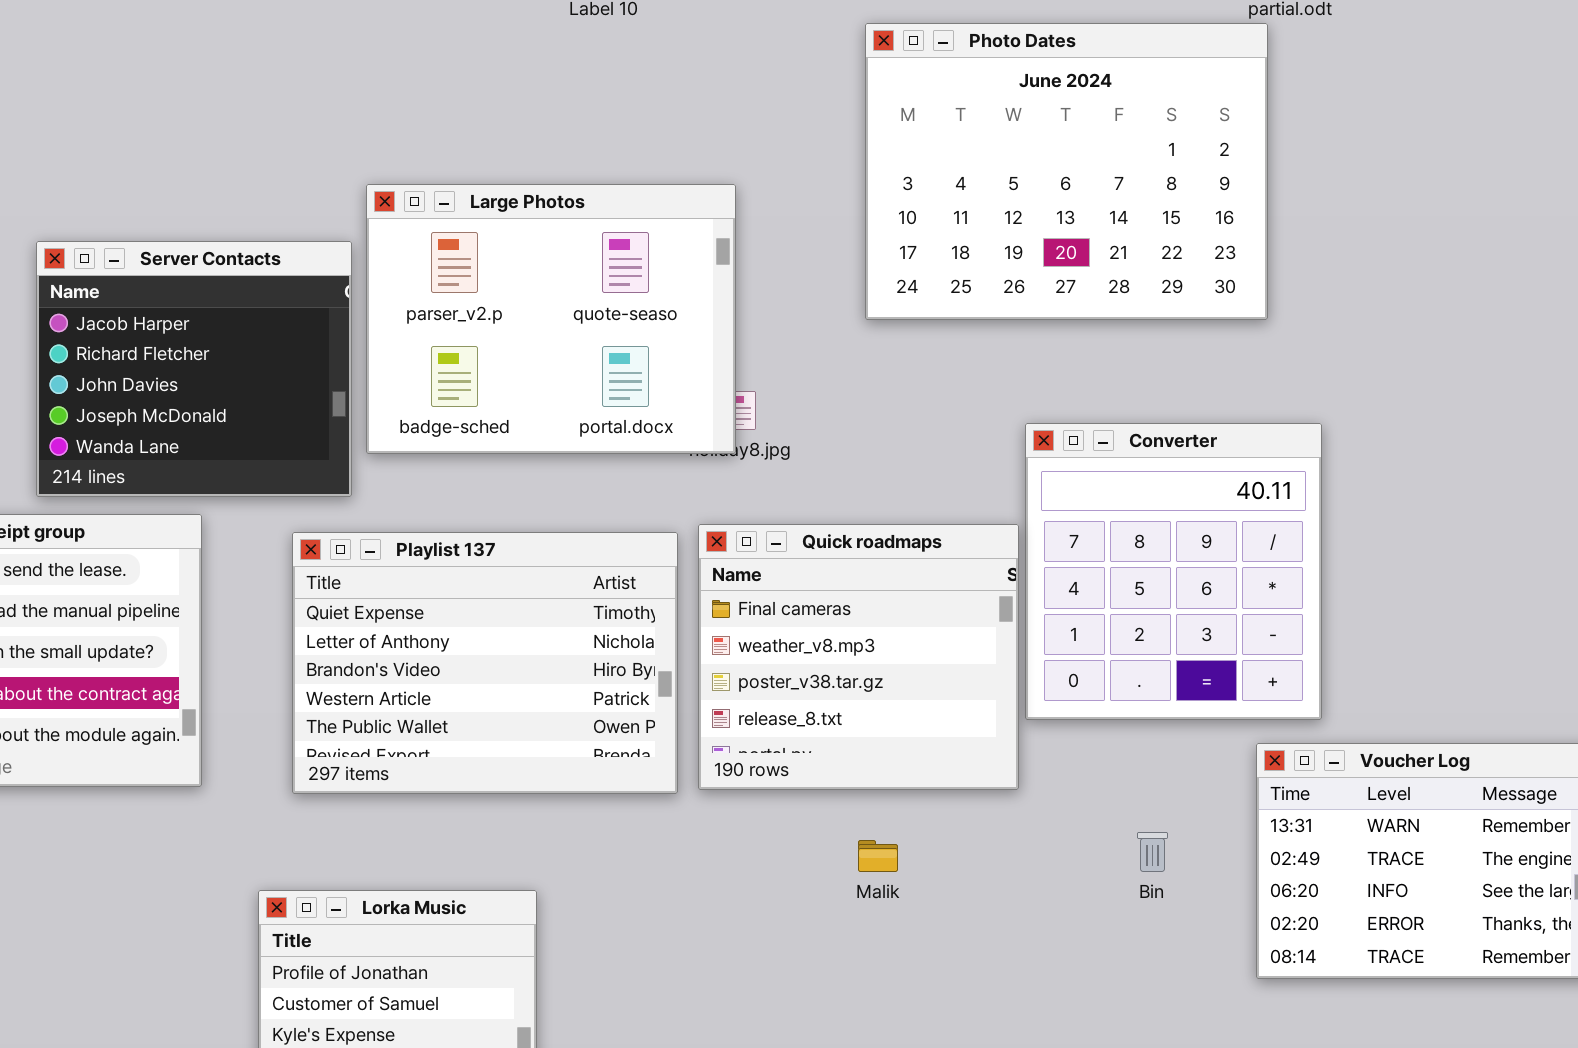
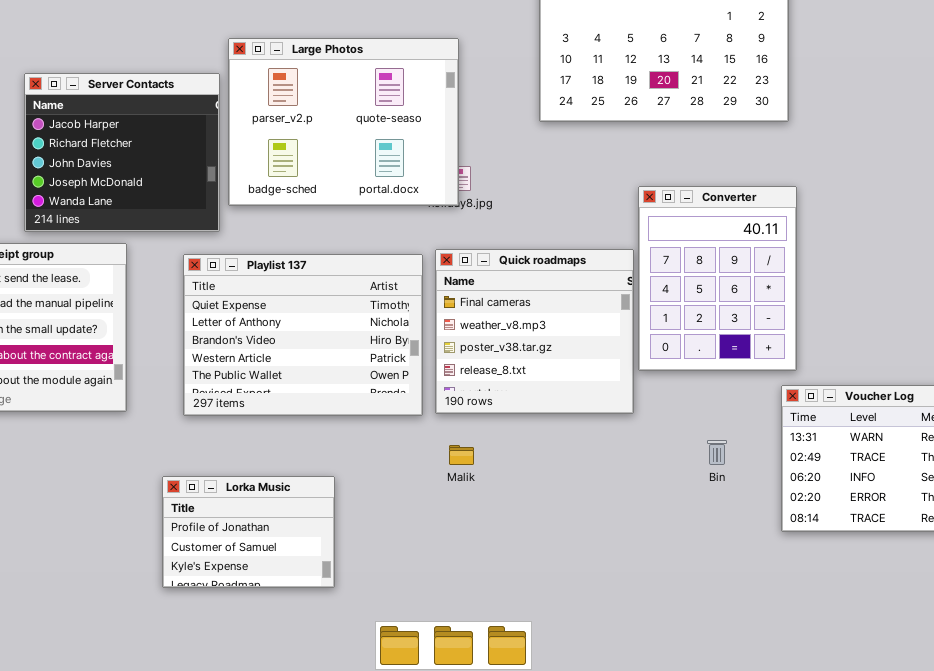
Converter: [1025,423,1322,720] -> [638,186,797,371], resized
Malik: [858,840,898,872] -> [449,445,474,465], moved

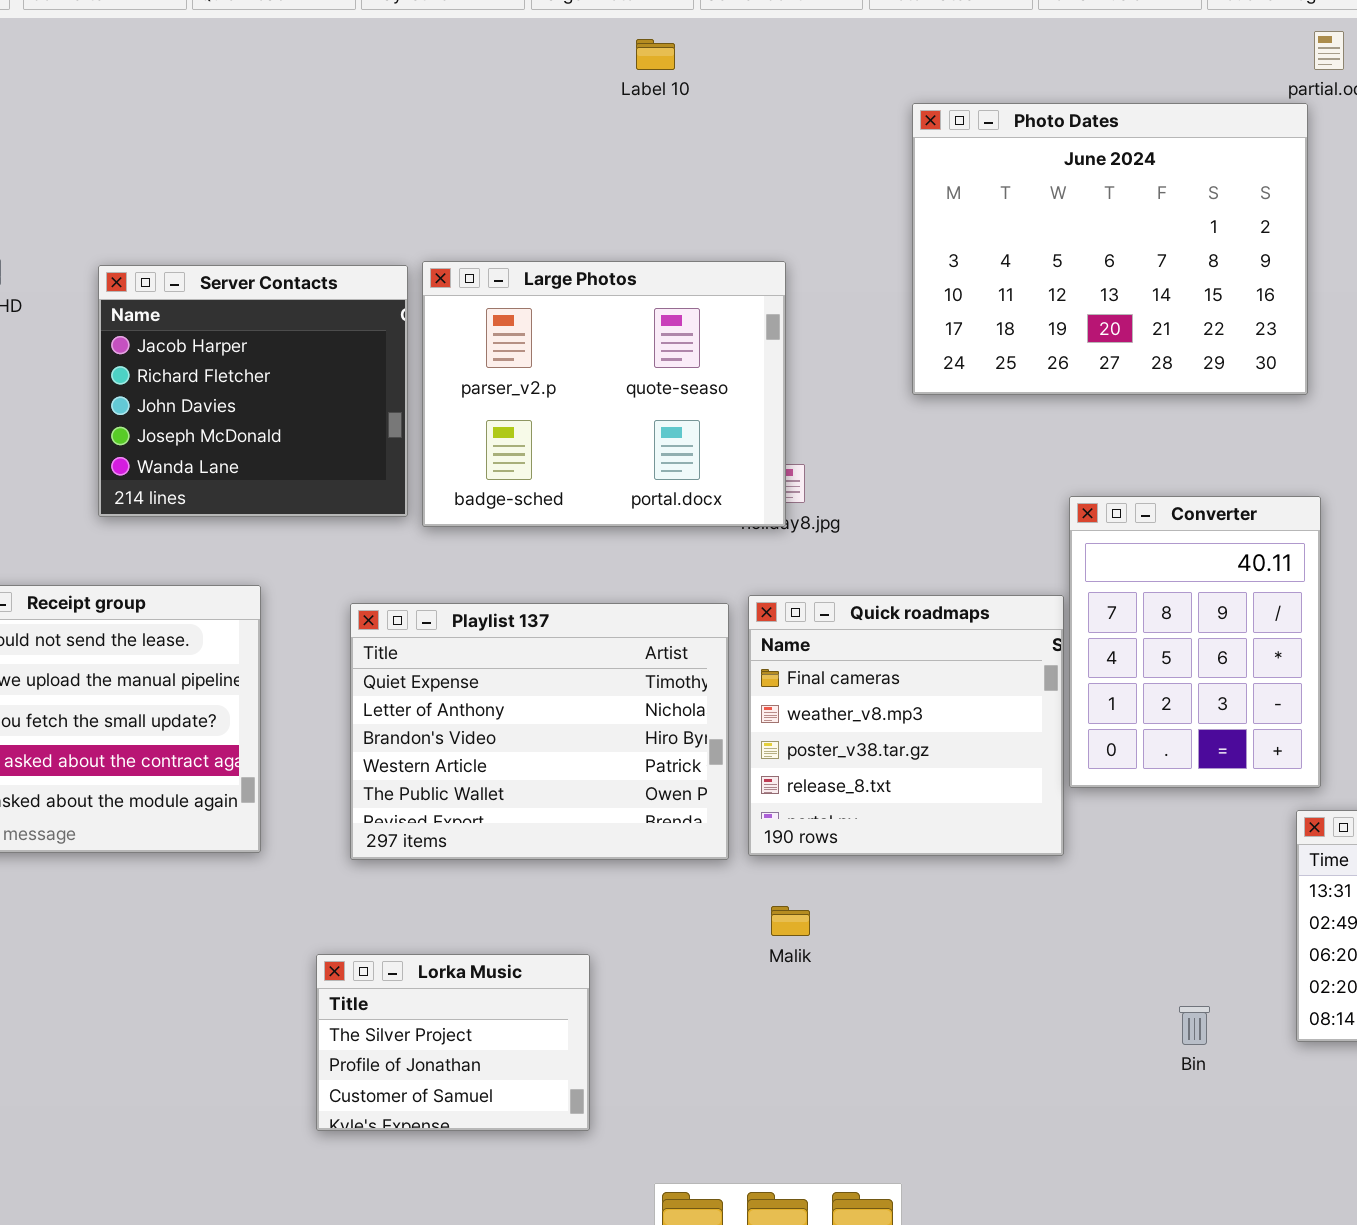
Server Contacts: [24,73,220,232] -> [98,265,408,517], moved
Bin: [707,440,727,465] -> [1179,1006,1210,1045], moved
Lorka Music: [162,476,335,588] -> [316,954,590,1131], scrolled up 1 row

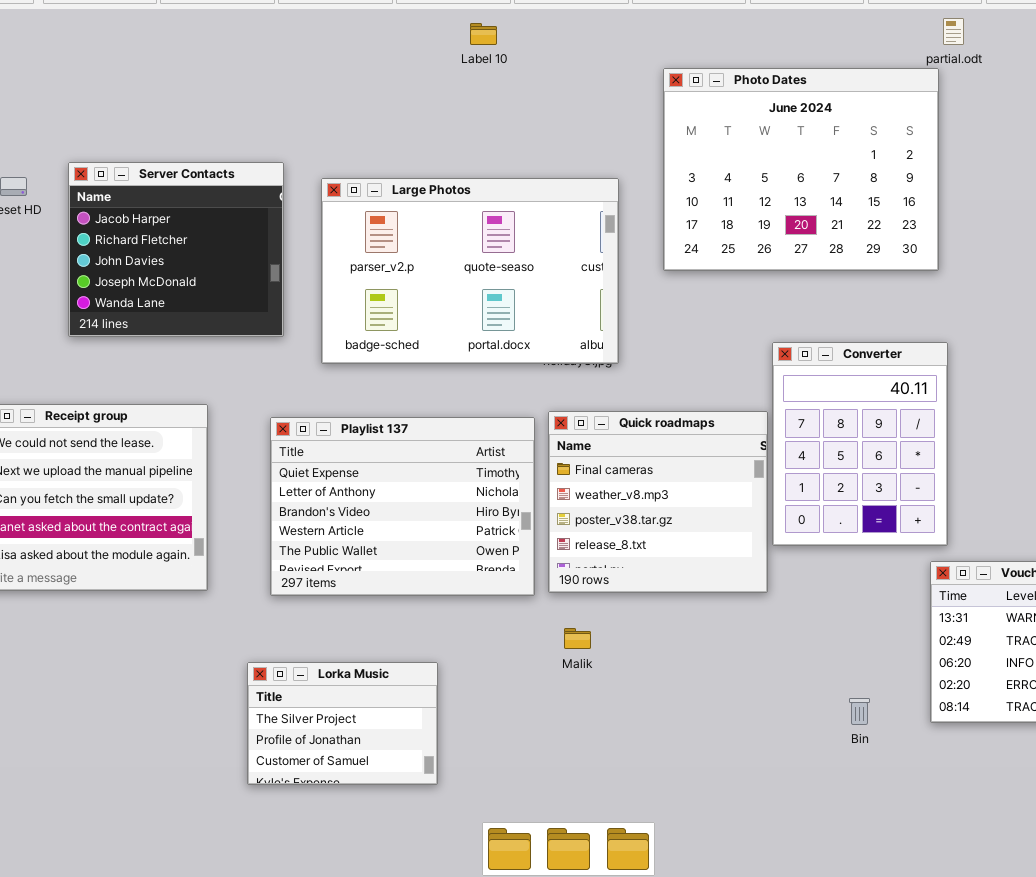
Large Photos: [422,261,786,527] -> [321,178,619,364], resized
Server Contacts: [98,265,408,517] -> [68,162,284,337], moved

